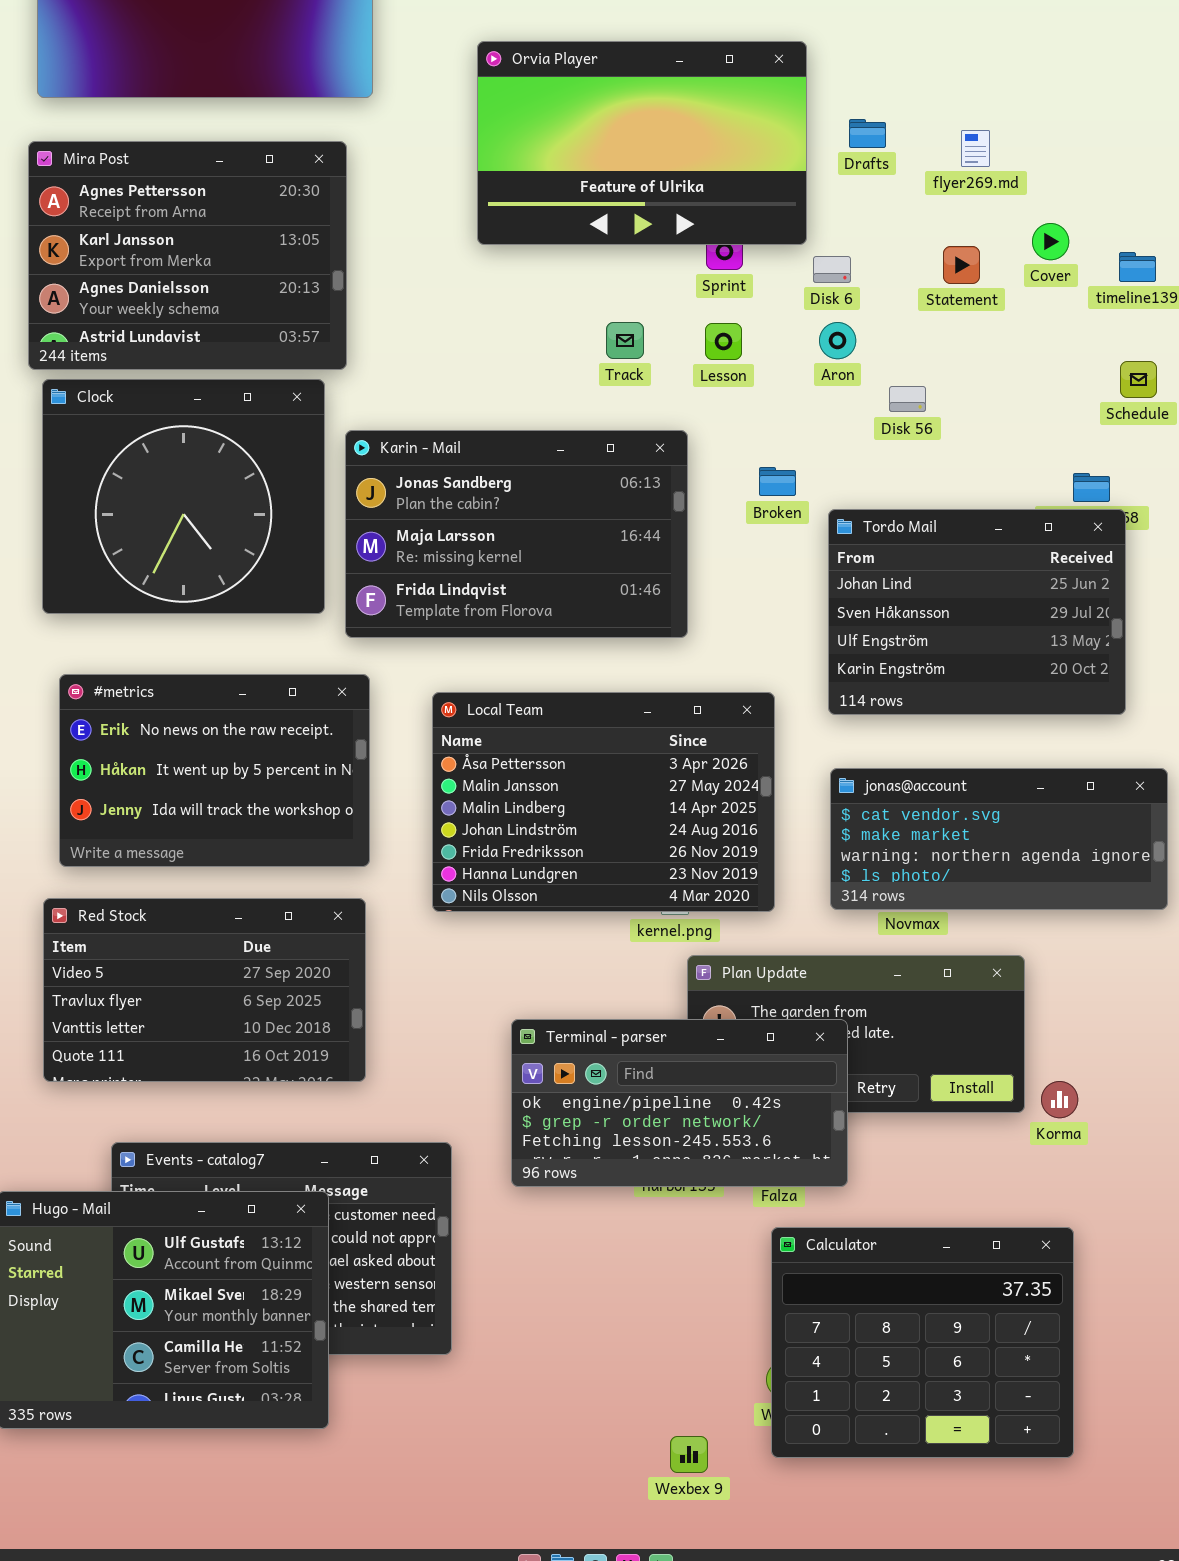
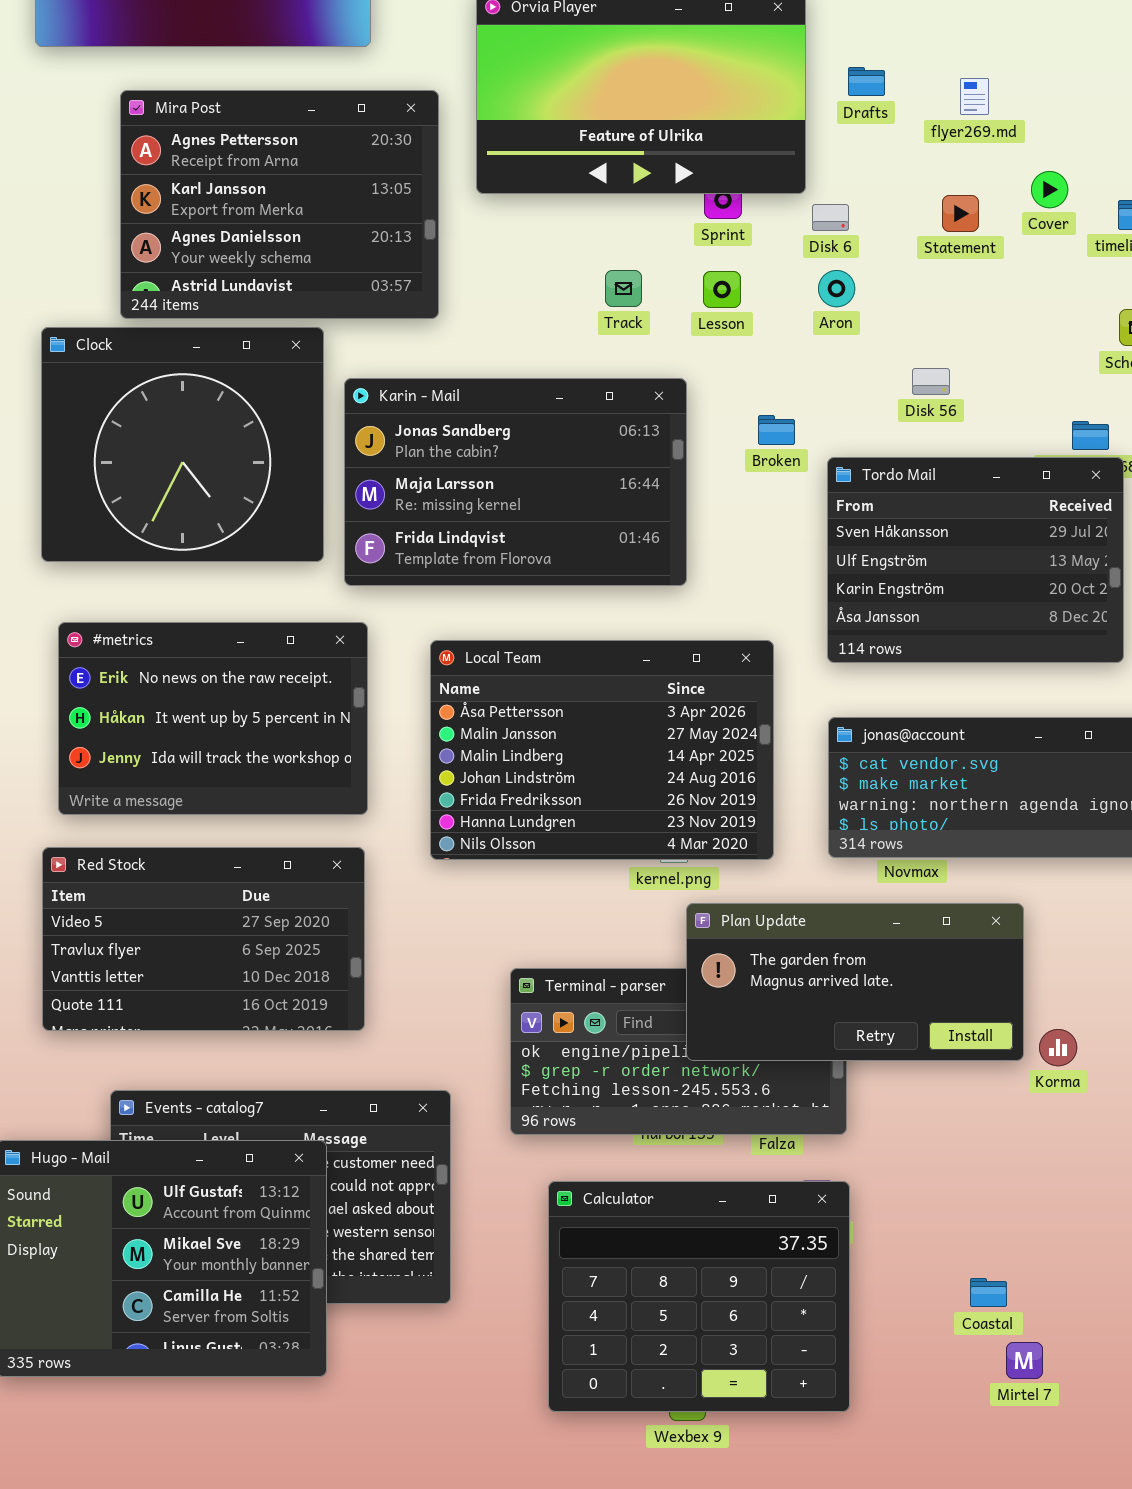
Mira Post: [28,141,347,370] -> [120,90,439,319], moved
Disk 56: [889,386,926,412] -> [912,368,950,395], moved
Tordo Mail: [828,509,1126,715] -> [827,457,1124,663], scrolled down 1 row
Plan Update: [687,955,1025,1113] -> [686,903,1024,1061], raised
Calculator: [771,1227,1074,1458] -> [548,1181,850,1412], moved

